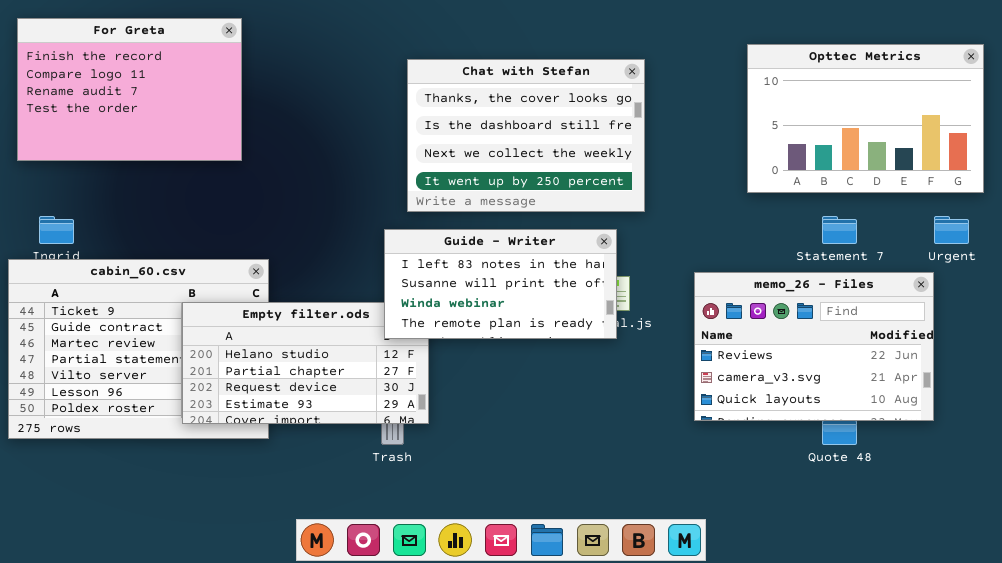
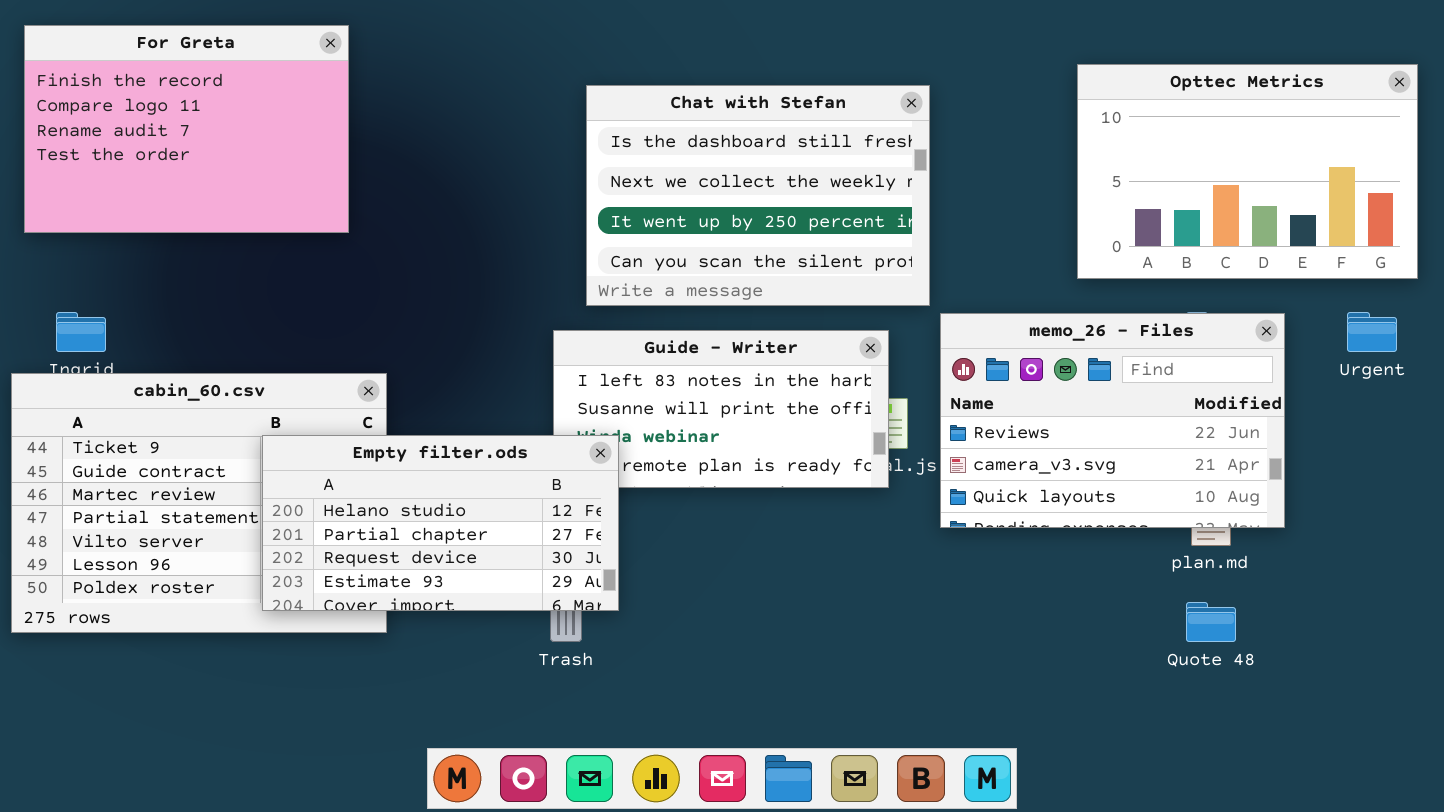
Chat with Stefan: [407,59,645,212] -> [586,85,930,306], scrolled down 1 row
memo_26 - Files: [694,272,934,421] -> [940,313,1285,528], moved
Empty filter.ods: [182,302,429,424] -> [262,435,619,611], raised

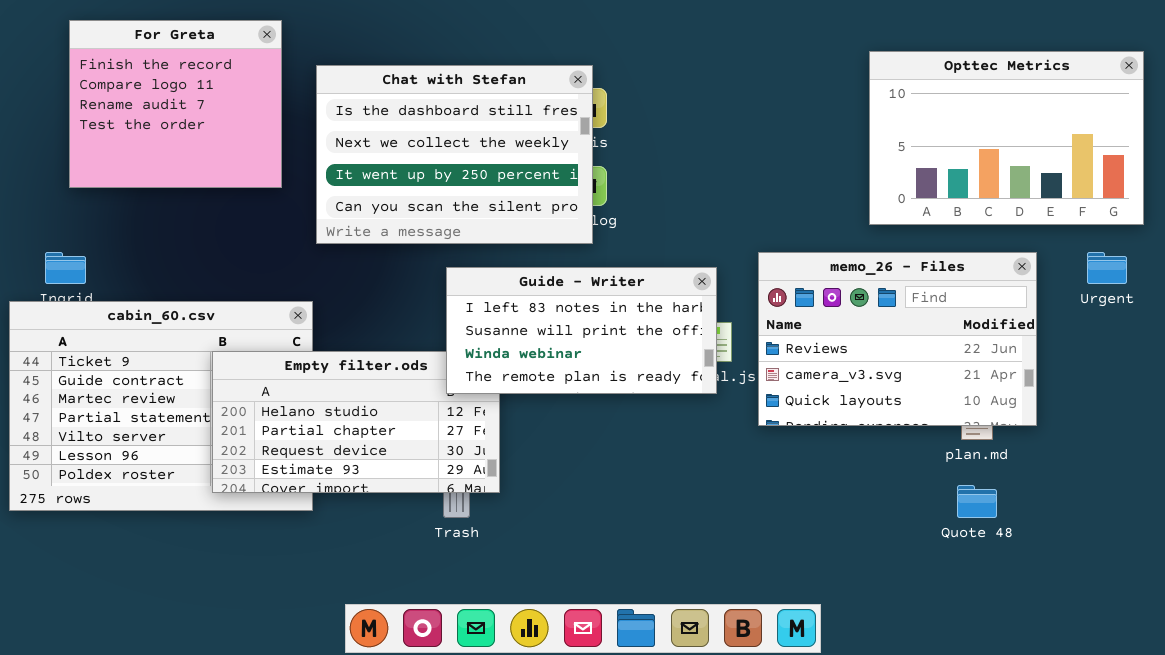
For Greta: [24,25,349,233] -> [69,20,282,188], resized
Chat with Stefan: [586,85,930,306] -> [316,65,593,244], moved
Guide - Writer: [553,330,889,488] -> [446,267,717,394], raised

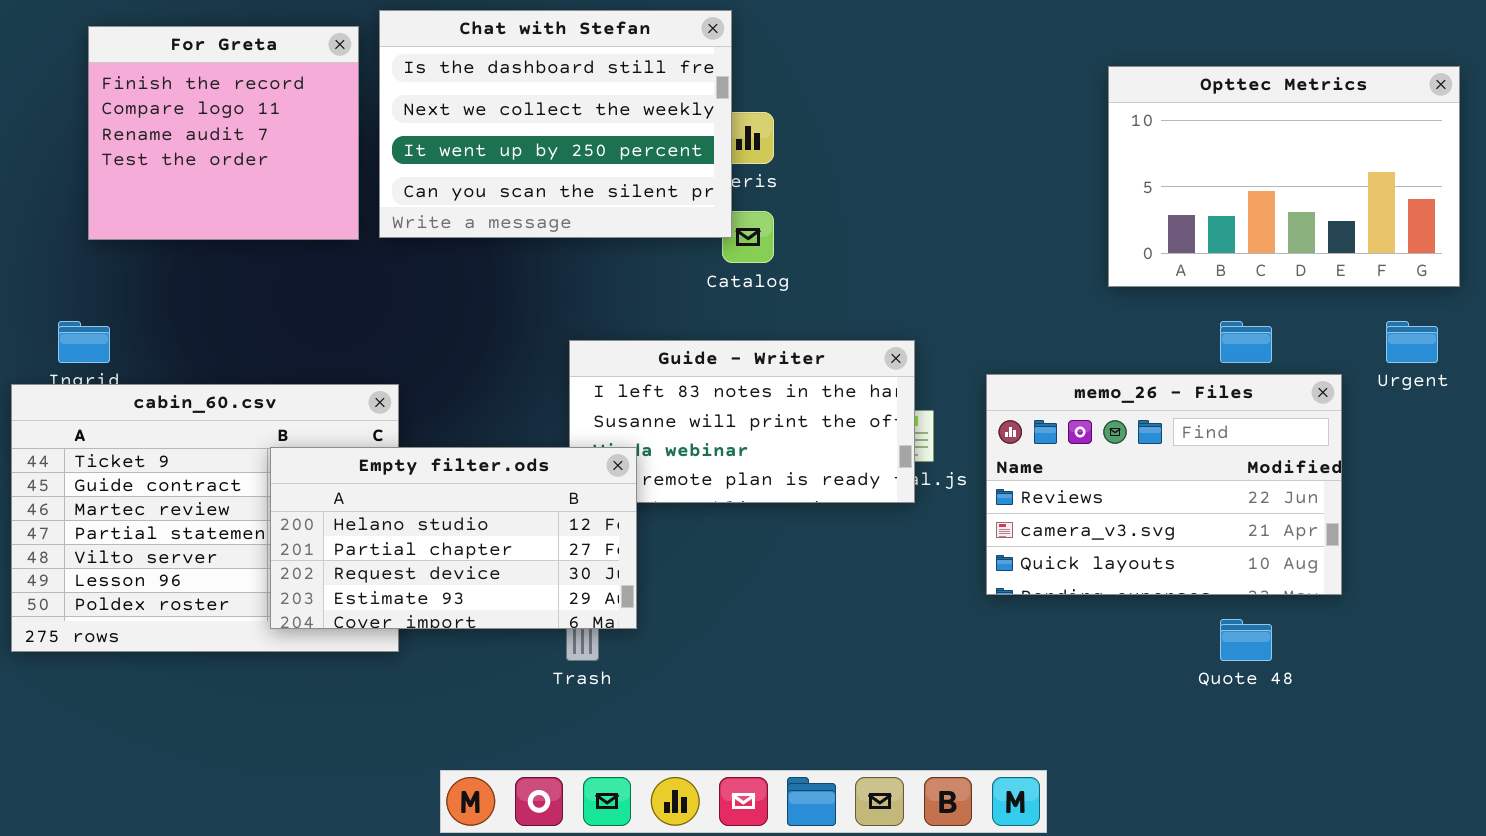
Chat with Stefan: [316,65,593,244] -> [379,10,732,238], moved
memo_26 - Files: [758,252,1037,426] -> [986,374,1342,595], moved
Empty filter.ods: [212,351,500,493] -> [270,447,637,629], raised

